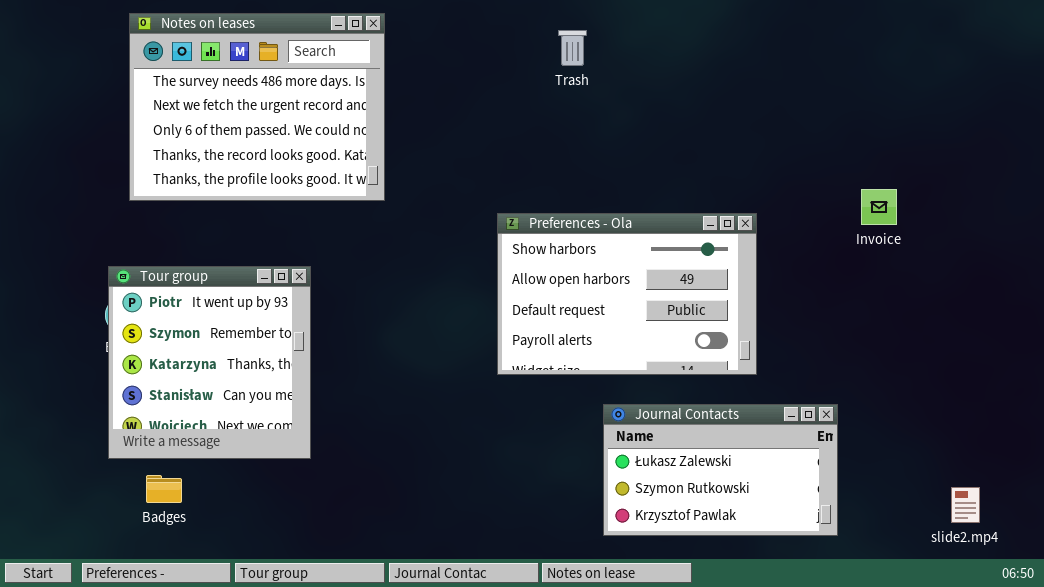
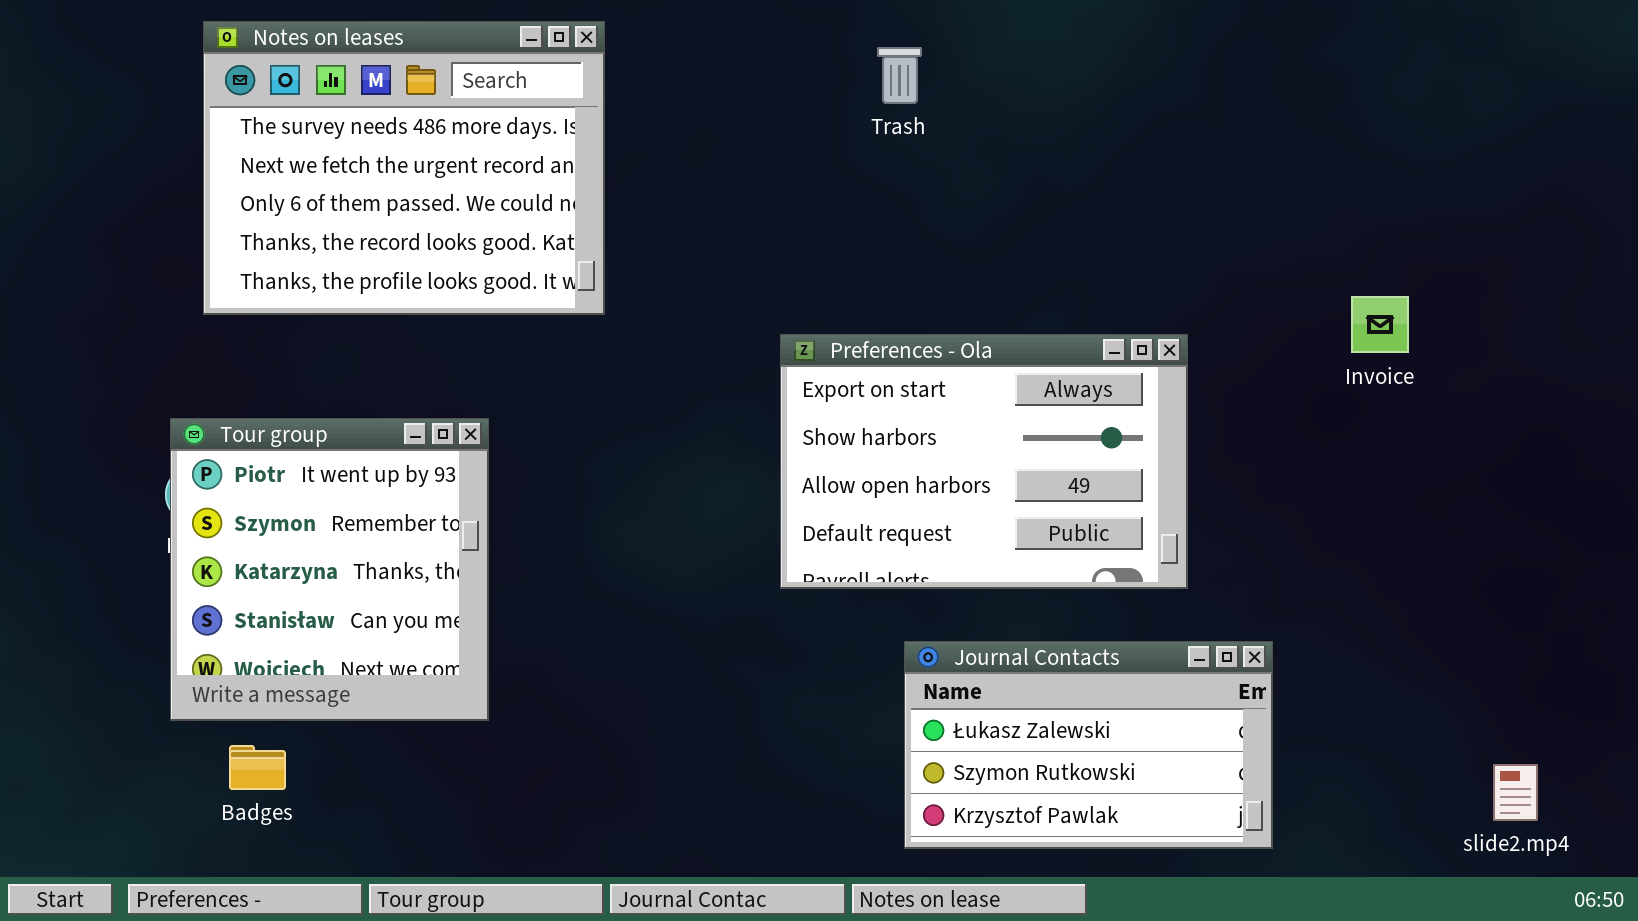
Preferences - Ola: [497,213,757,375] -> [780,334,1188,589], scrolled up 1 row
Journal Contacts: [603,404,838,536] -> [904,641,1273,849], moved

